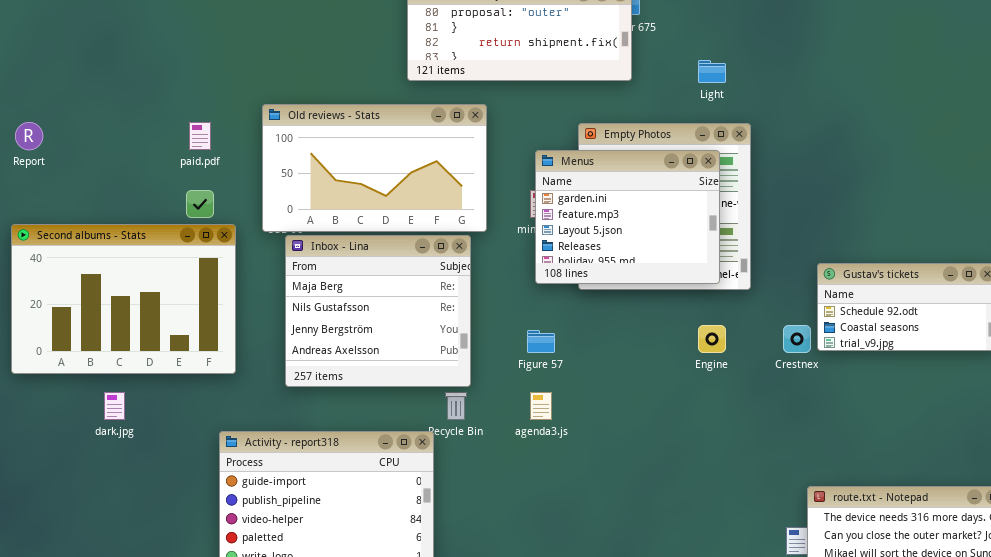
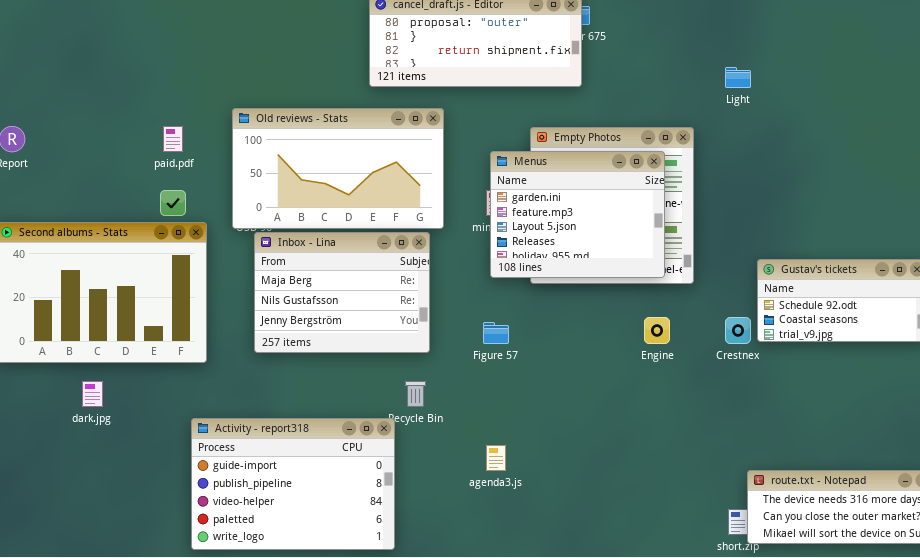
Light: [698,60,726,83] -> [725,67,751,88], moved
Inbox - Lina: [285,235,471,387] -> [254,232,430,353], resized
agenda3.js: [530,392,552,420] -> [486,445,506,471], moved

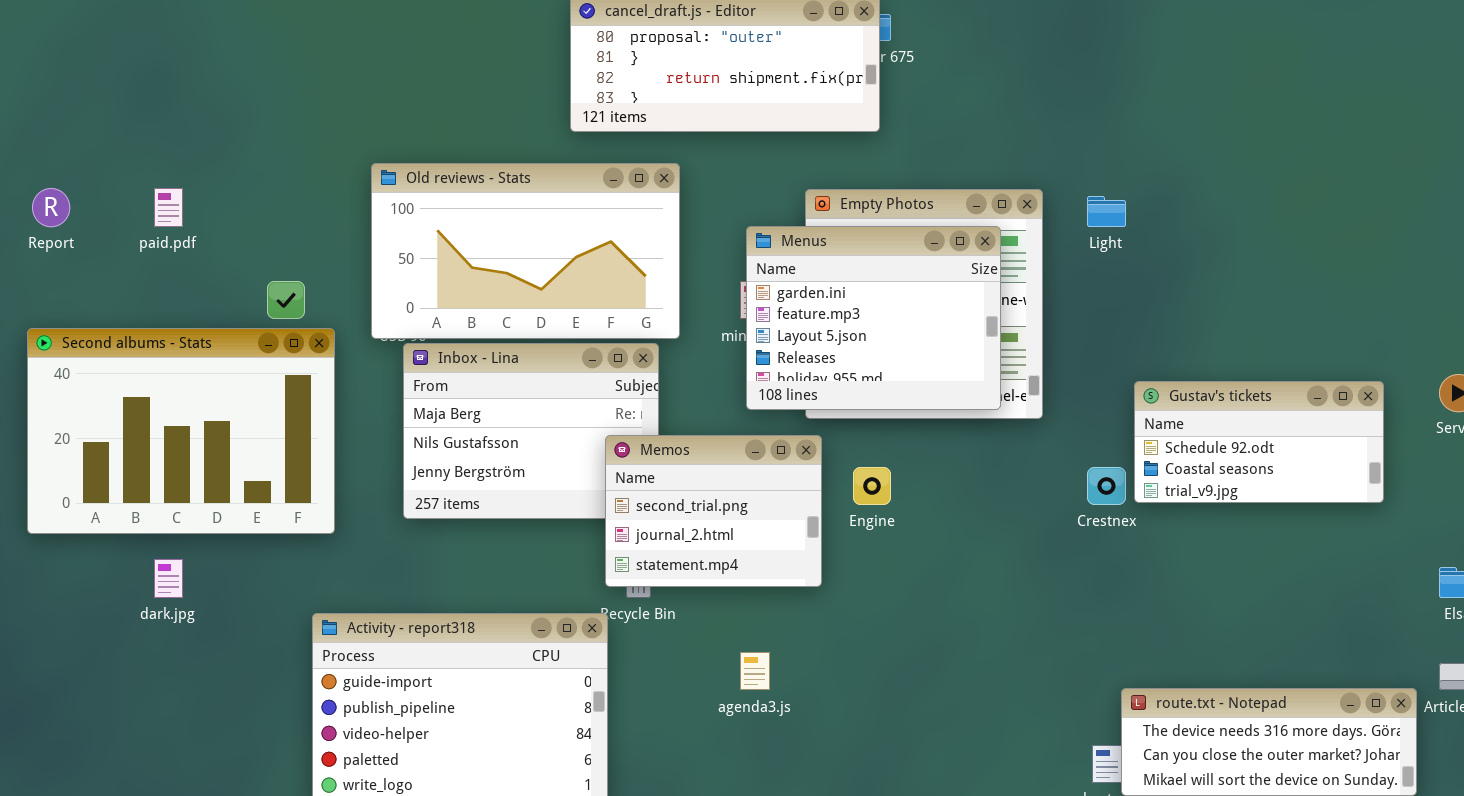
Light: [725,67,751,88] -> [1087,196,1126,227], moved
paid.pdf: [163,126,183,152] -> [154,188,183,227], moved
Memos: none -> [605,435,822,587], opened
Engine: [644,317,670,344] -> [853,467,891,505], moved

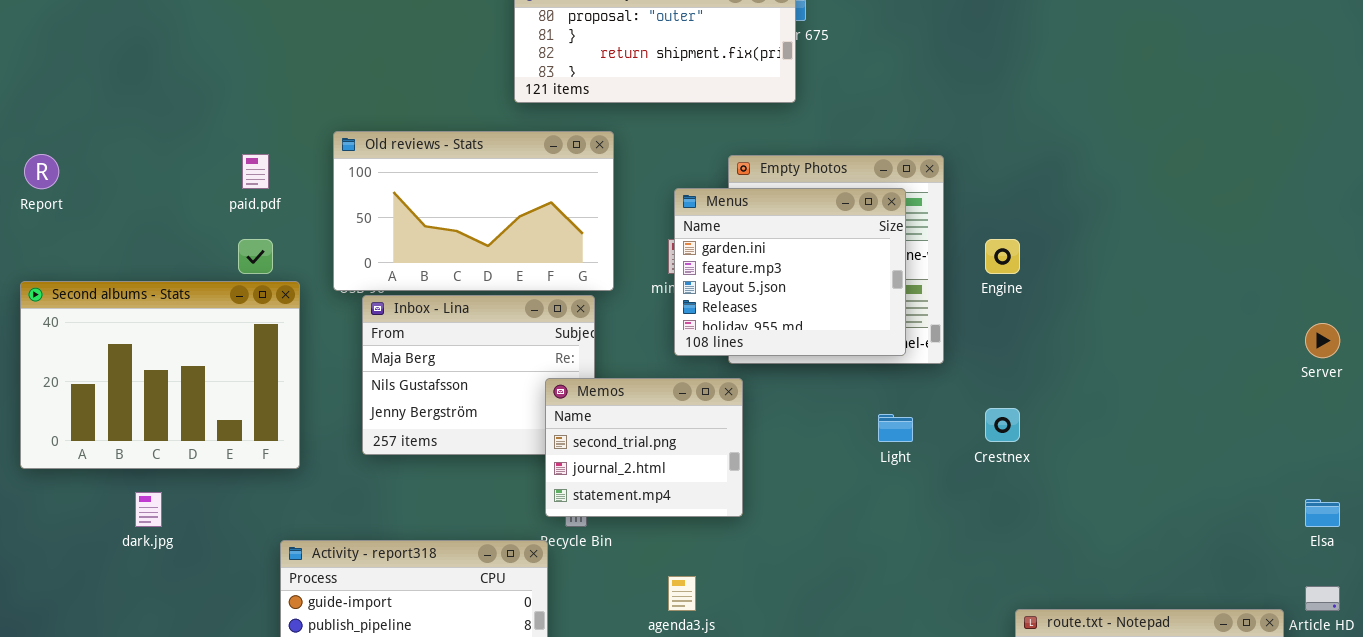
paid.pdf: [154,188,183,227] -> [242,154,269,189], moved
Light: [1087,196,1126,227] -> [878,414,913,442], moved
Gustav's tickets: [1134,381,1384,503] -> none, closed
Engine: [853,467,891,505] -> [985,239,1020,274], moved

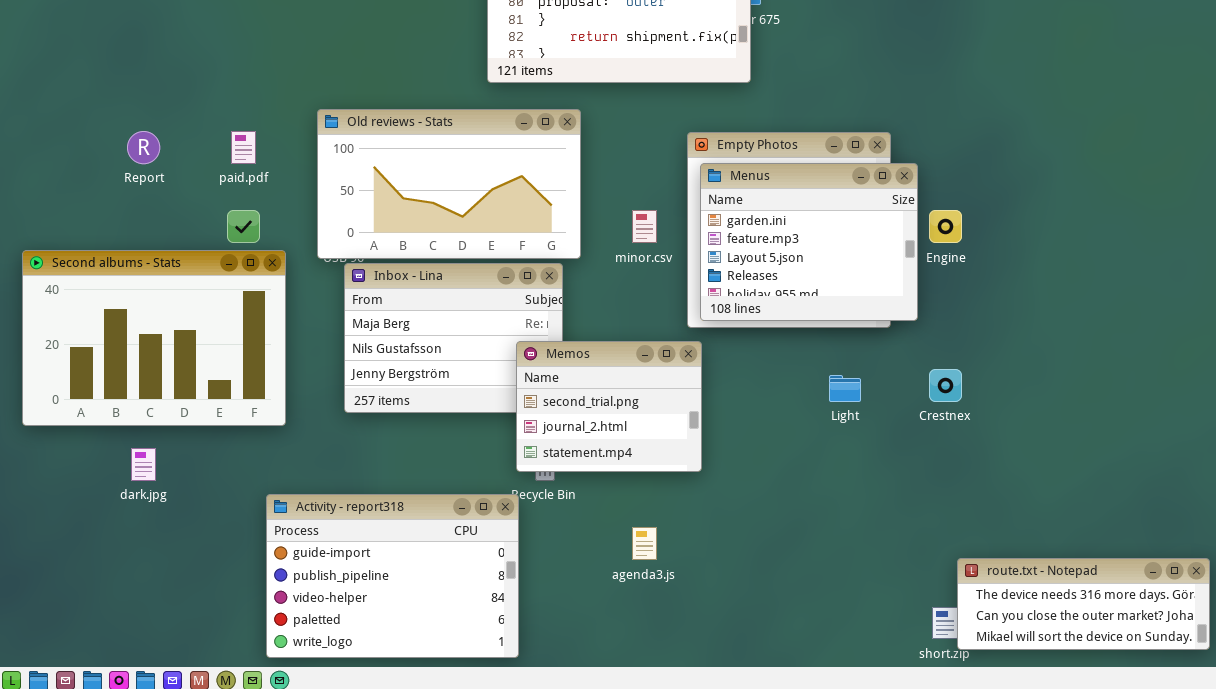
Report: [24,154,59,189] -> [127,131,160,164], moved
Menus: [674,188,906,356] -> [700,163,918,321], moved

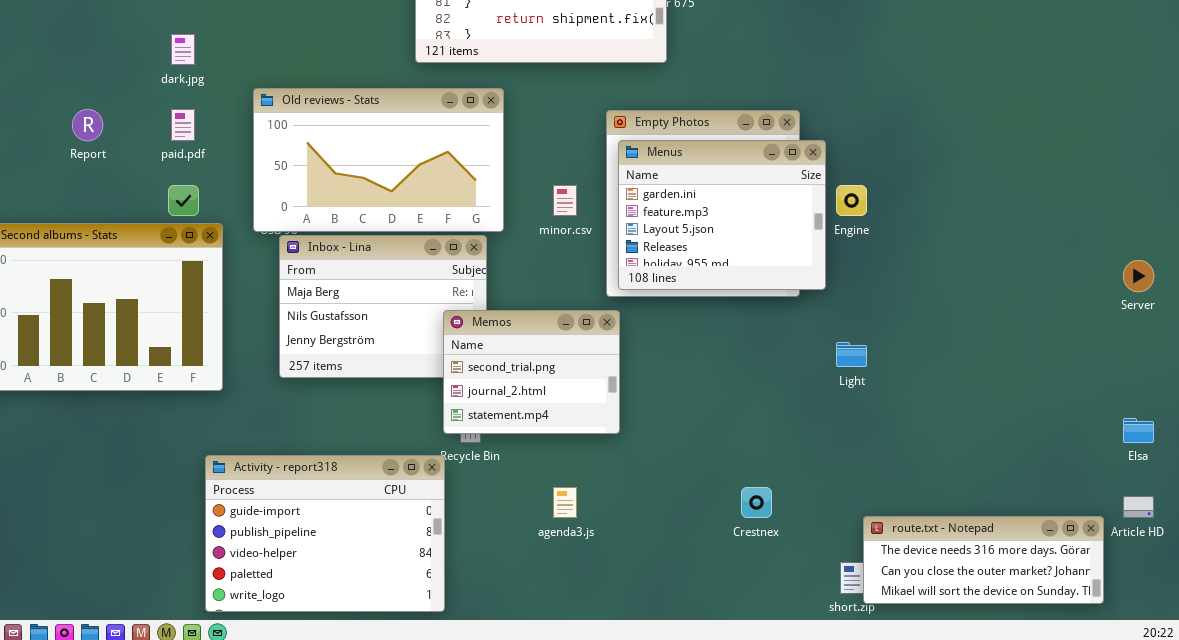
Crestnex: [929,369,962,402] -> [741,487,772,518], moved
Light: [829,375,861,402] -> [836,342,867,367], moved
dark.jpg: [131,448,156,481] -> [171,34,195,65], moved

